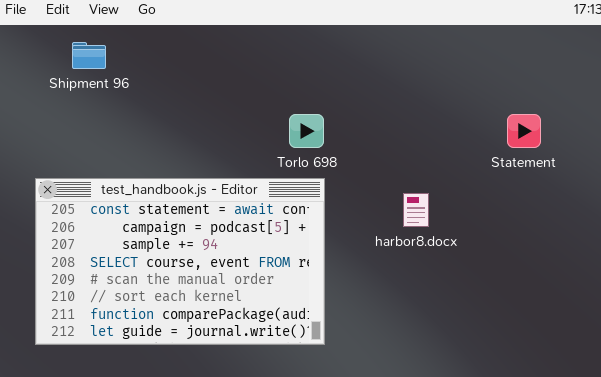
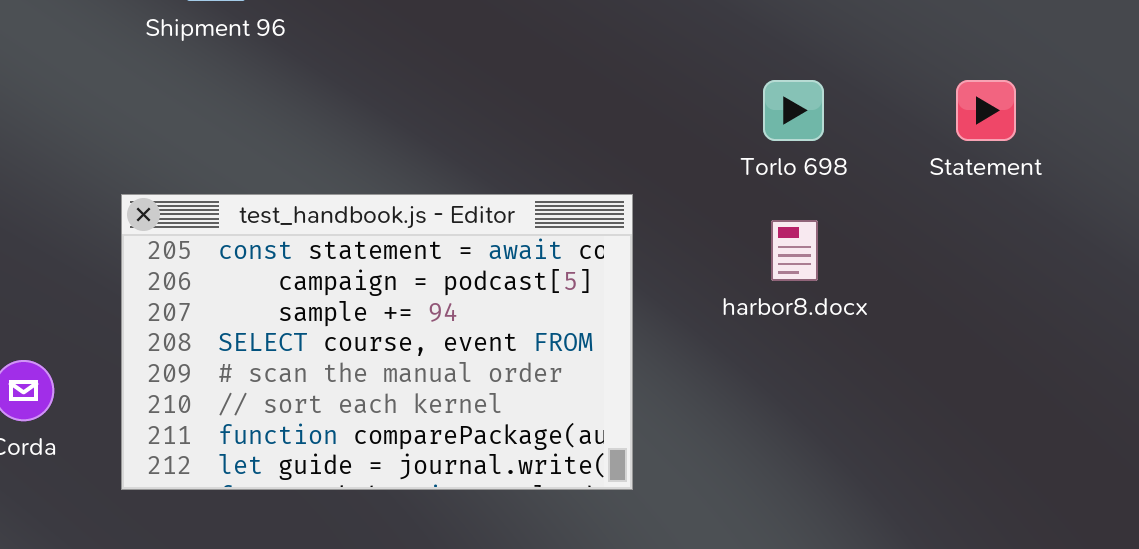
Torlo 698: [289,114,324,148] -> [763,80,824,141], moved

